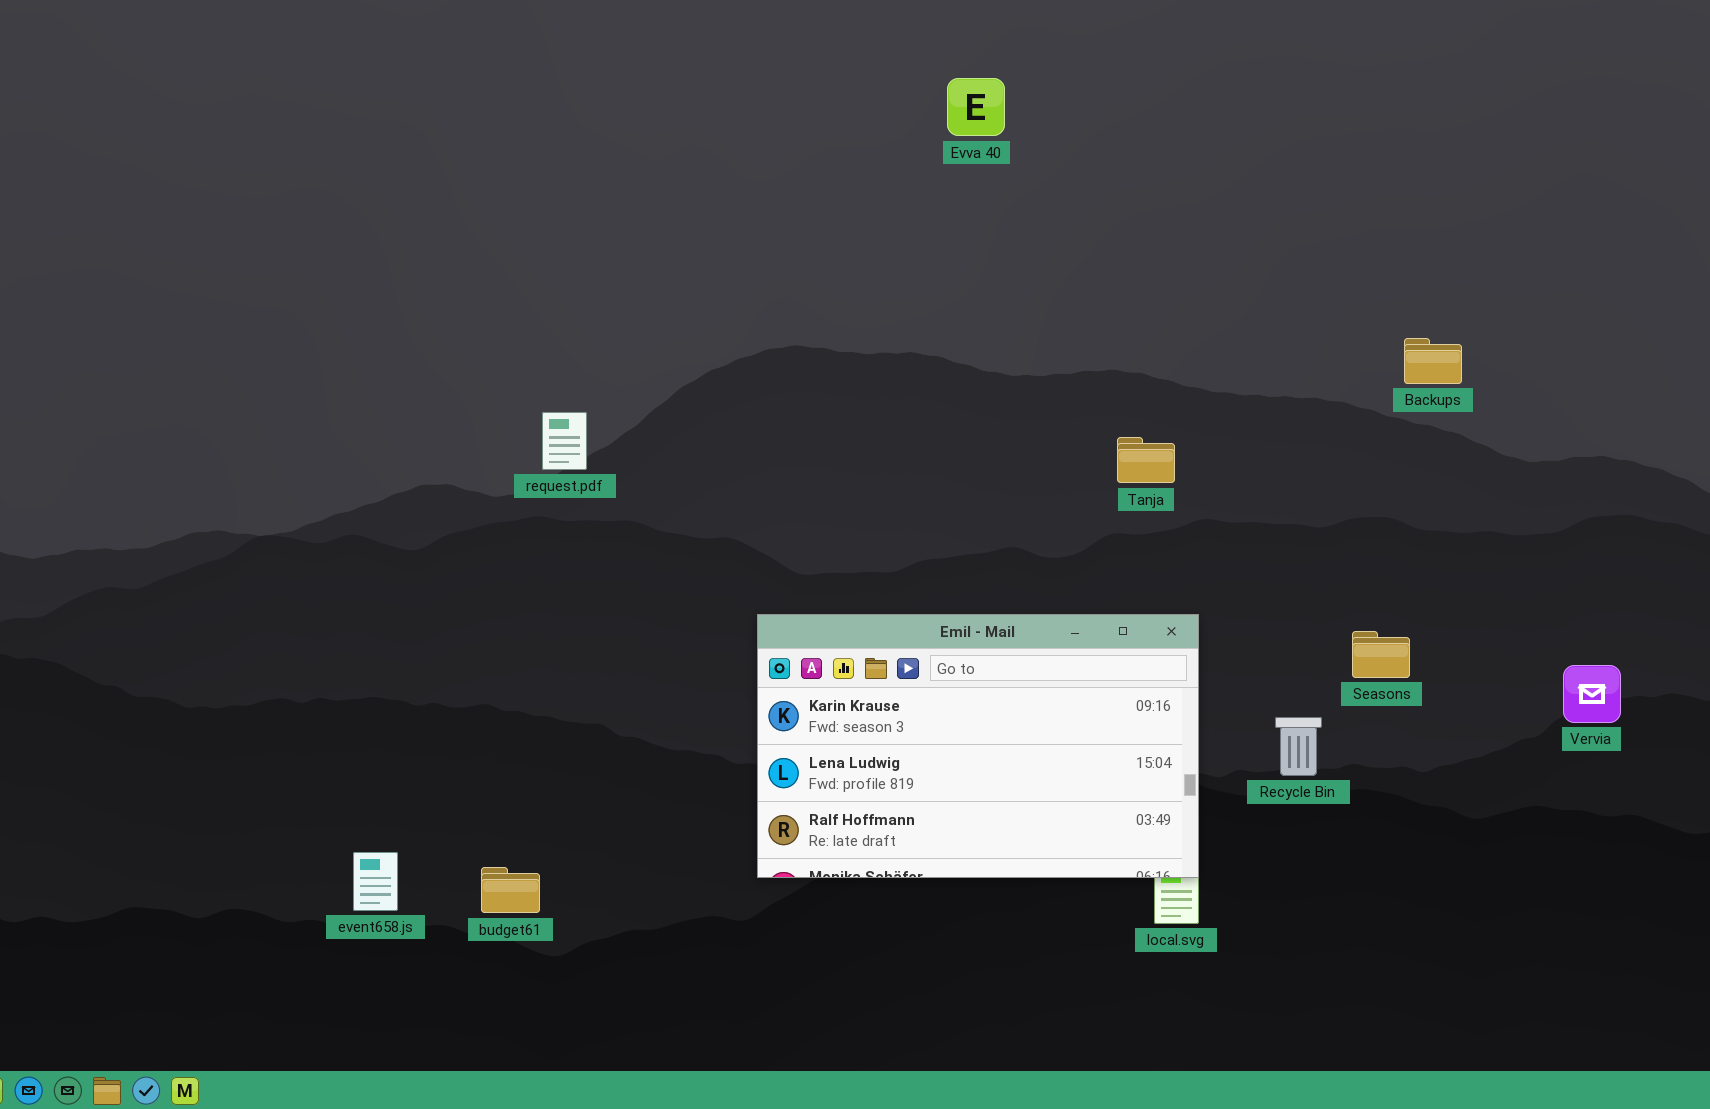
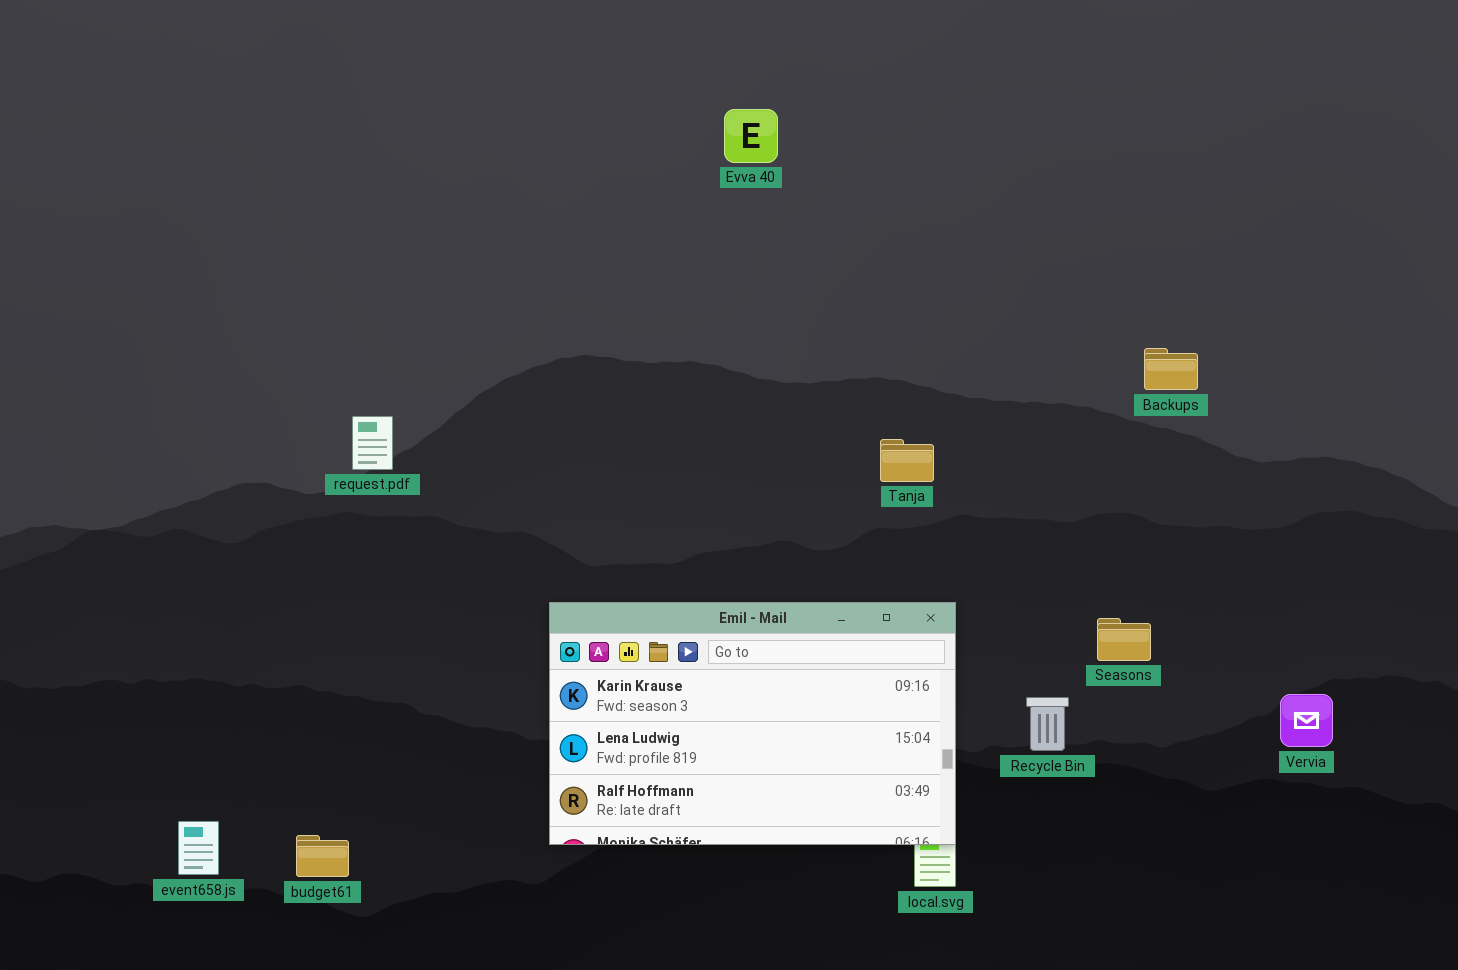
Vervia: [1563,665,1621,723] -> [1280,694,1333,747], moved

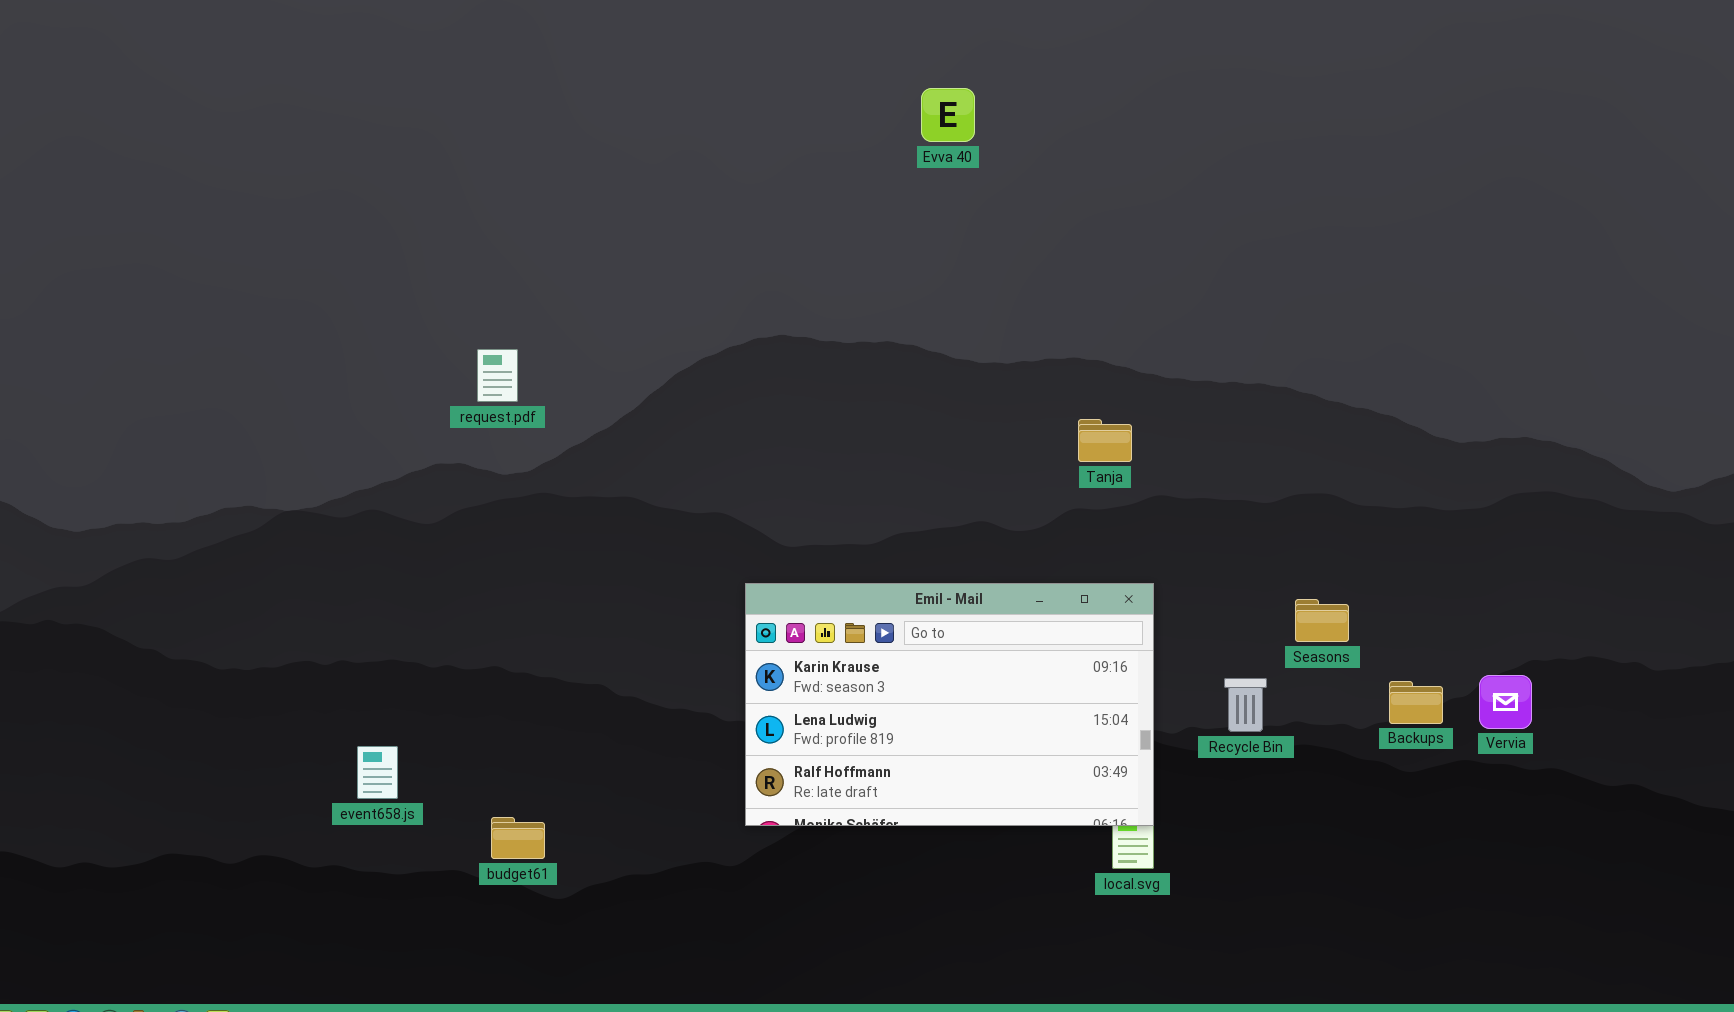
Backups: [1144,348,1198,390] -> [1389,681,1443,724], moved
request.pdf: [352,416,393,470] -> [477,349,518,402], moved
event658.js: [178,821,219,875] -> [357,746,398,799], moved

